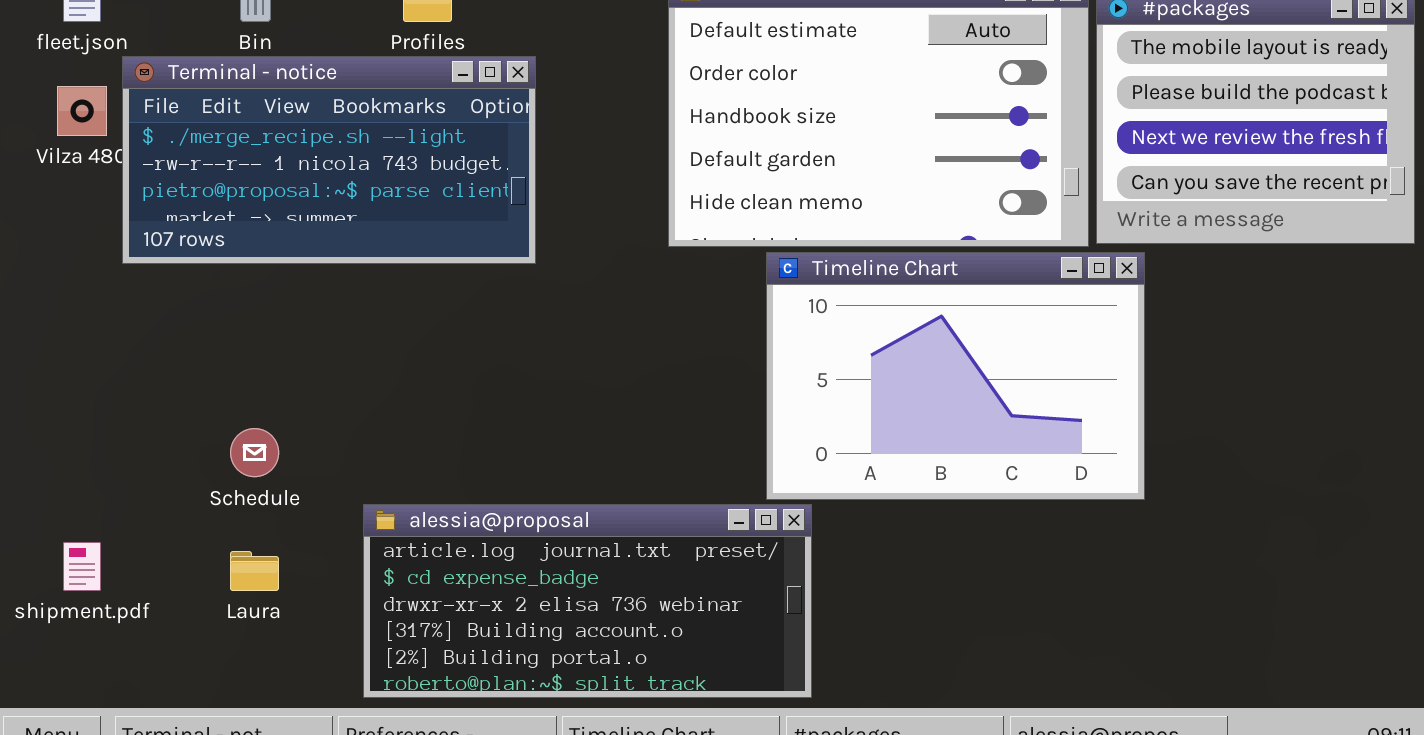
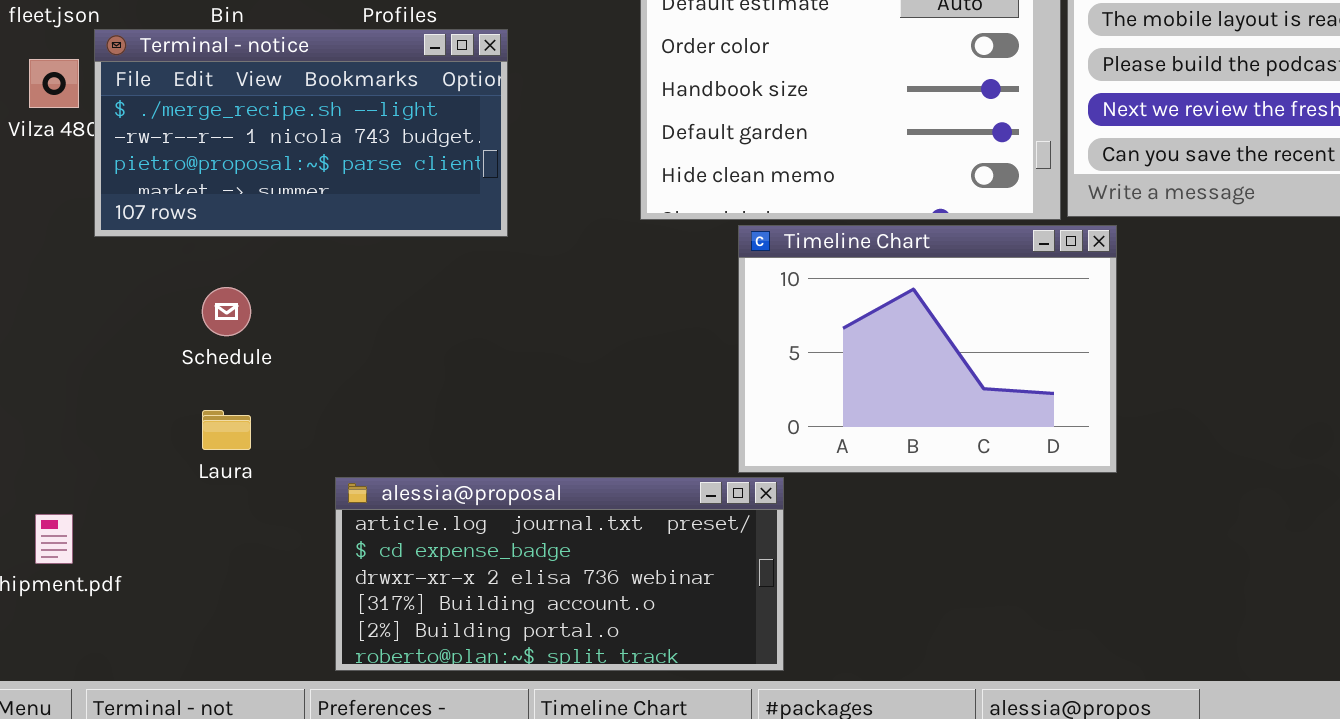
Schedule: [230,428,279,477] -> [202,287,251,336], moved
Laura: [230,551,279,591] -> [202,410,251,450], moved

